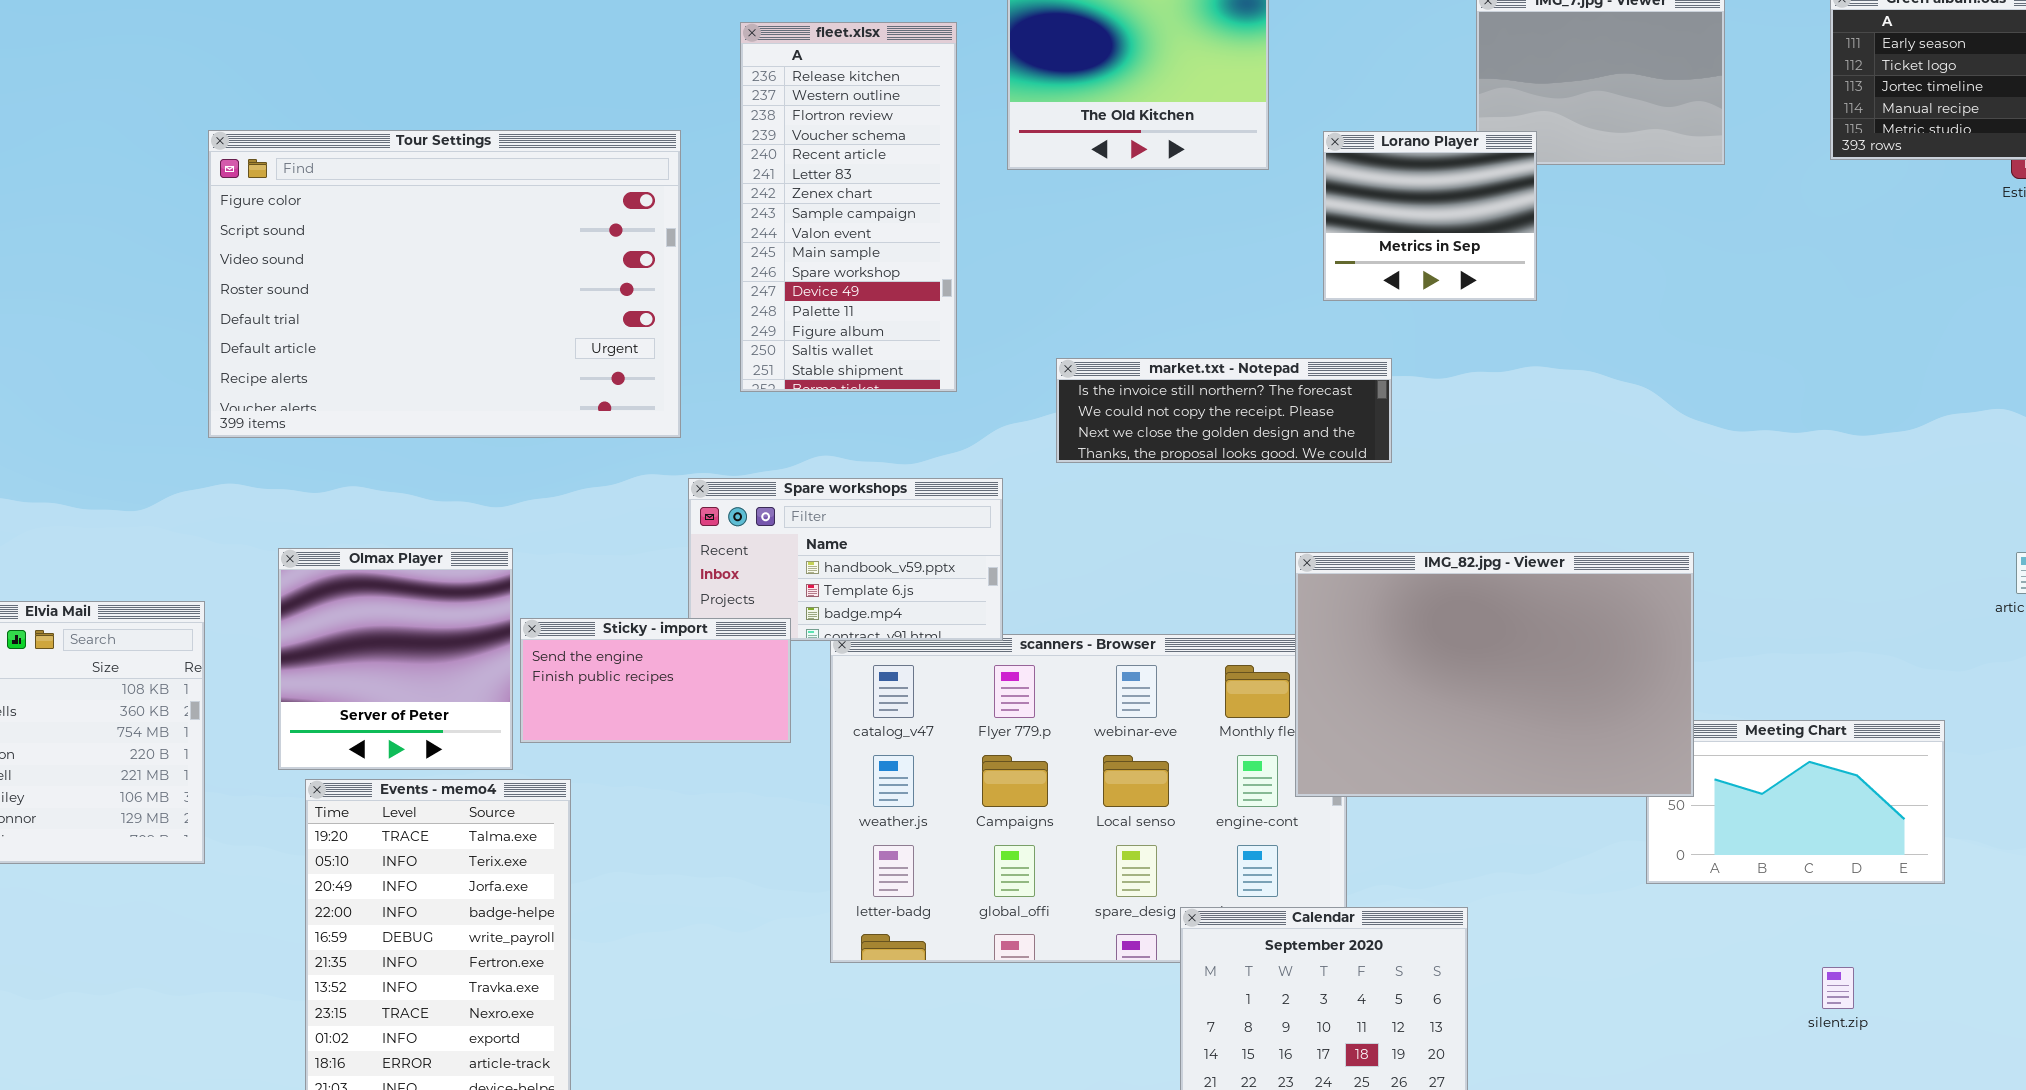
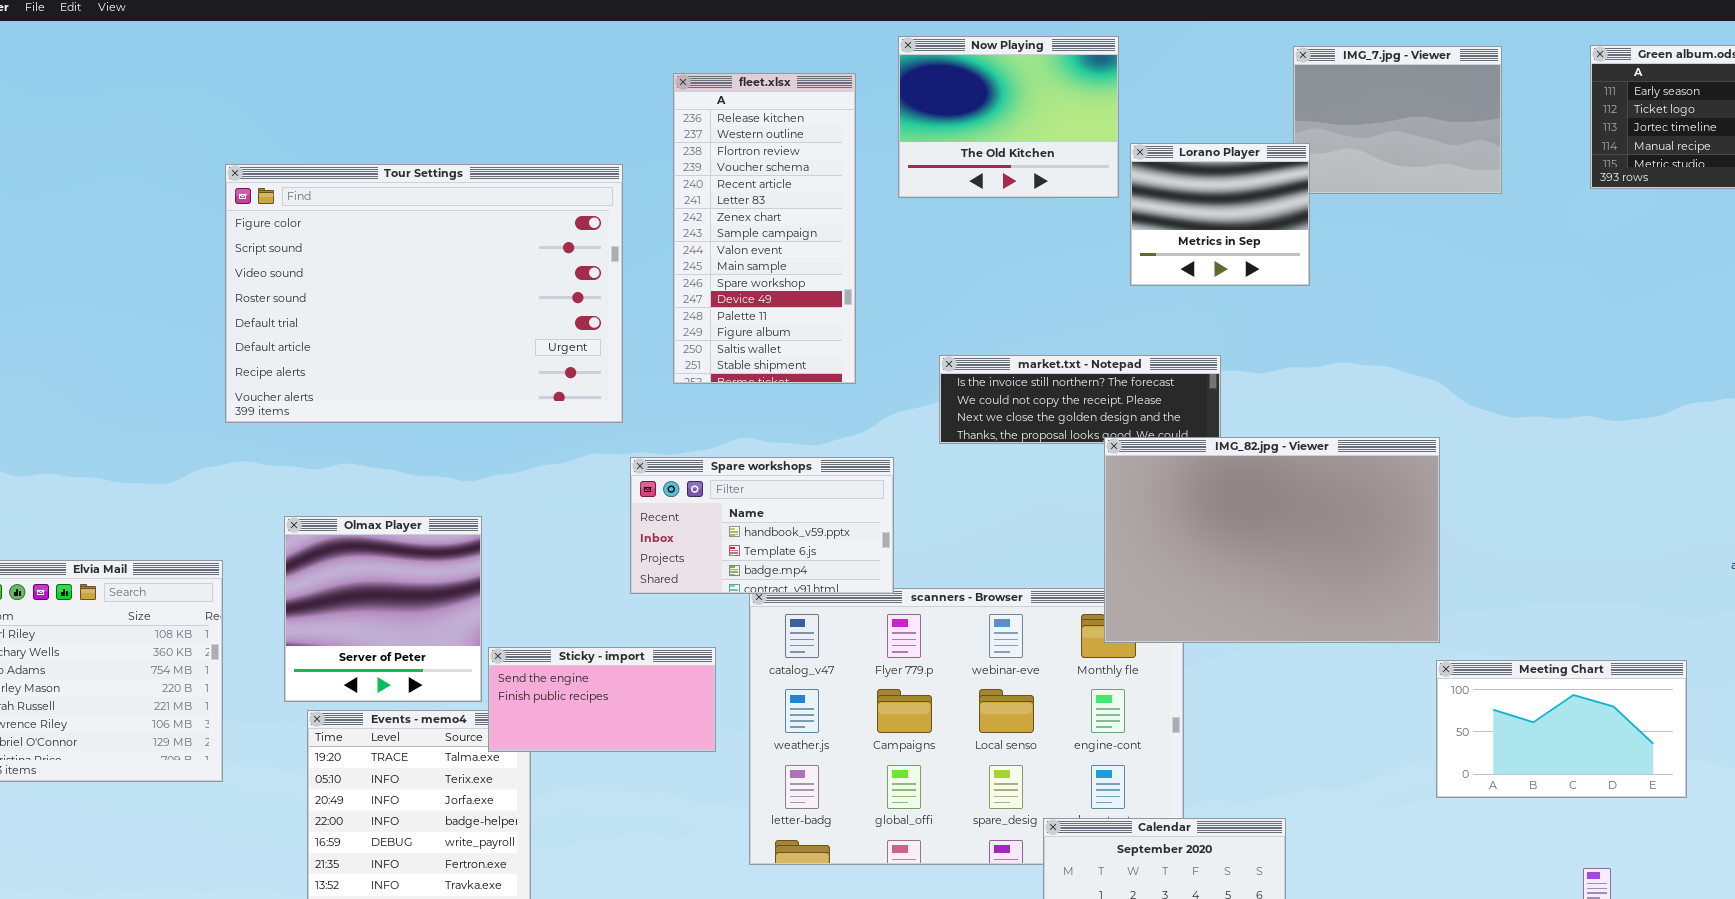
Lorano Player: [1323,131,1537,301] -> [1130,143,1310,286], moved
IMG_82.jpg - Viewer: [1295,552,1694,797] -> [1104,437,1440,643], moved
Sticky - import: [520,618,791,743] -> [488,647,716,752], moved

